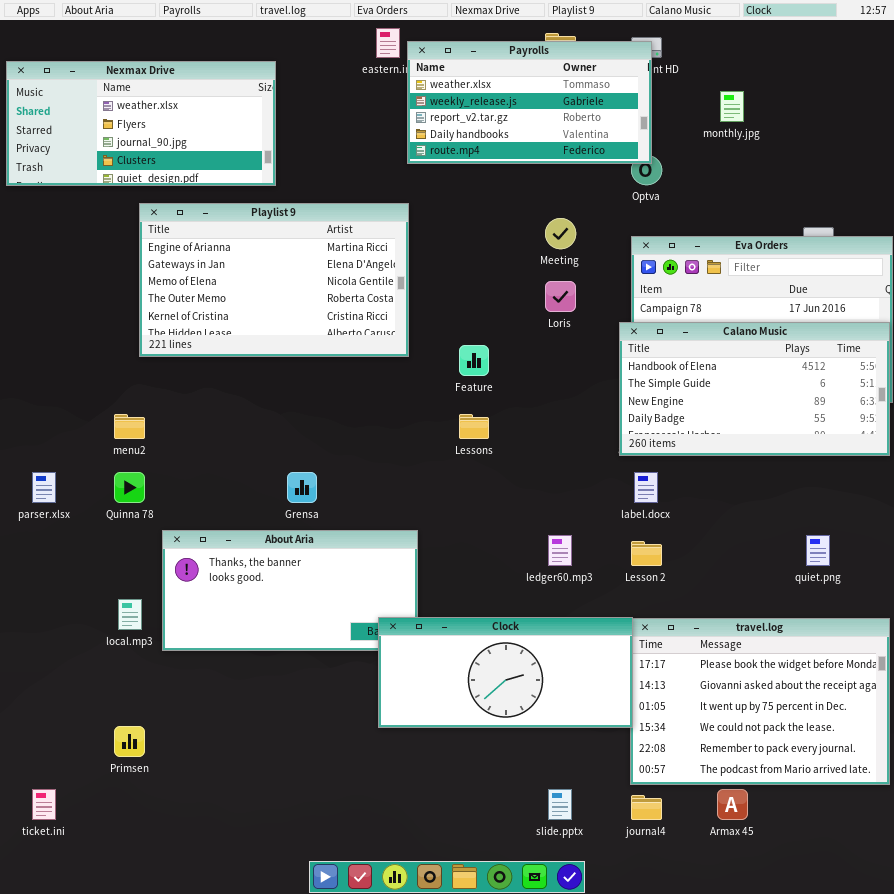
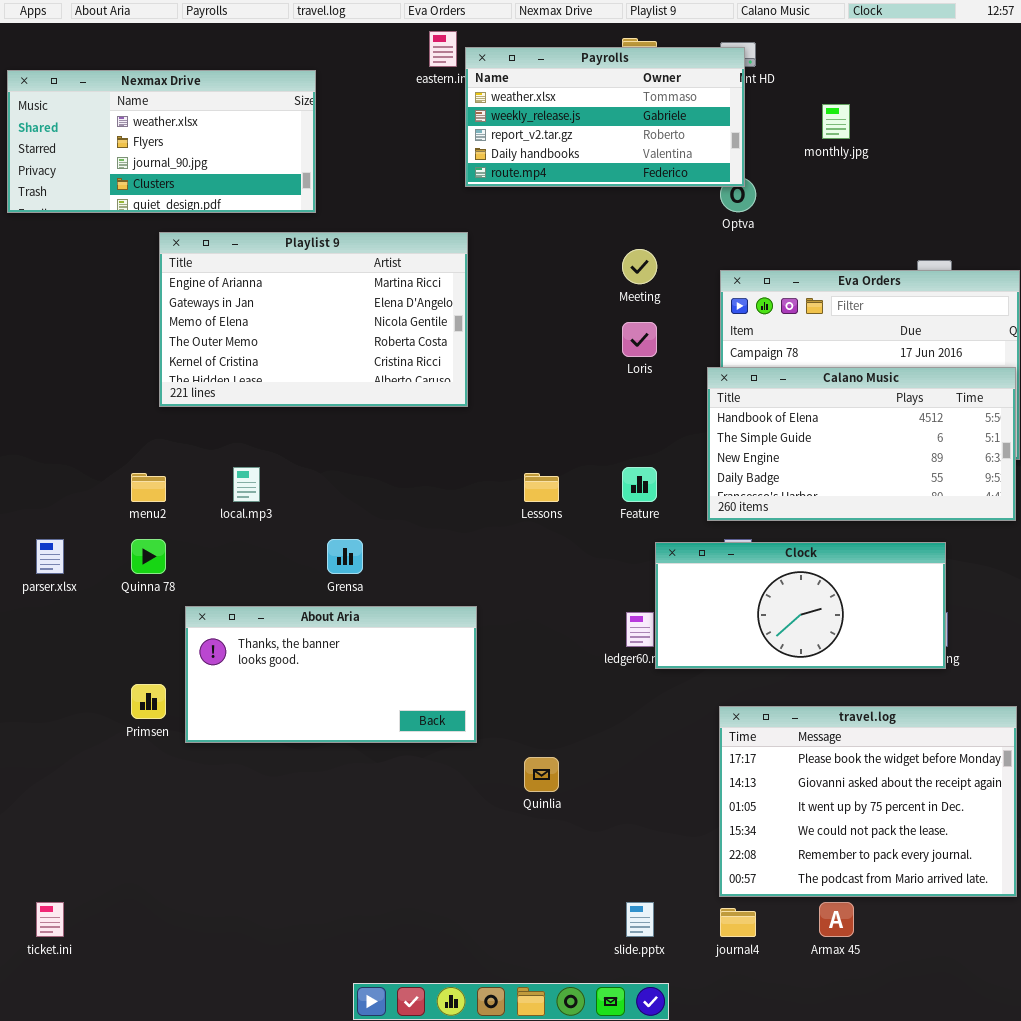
Feature: [459,345,489,376] -> [622,467,657,502], moved
local.mp3: [118,599,142,630] -> [233,467,260,502], moved
Clock: [378,617,633,728] -> [655,542,946,669], moved
Primsen: [114,726,145,757] -> [131,684,166,719], moved

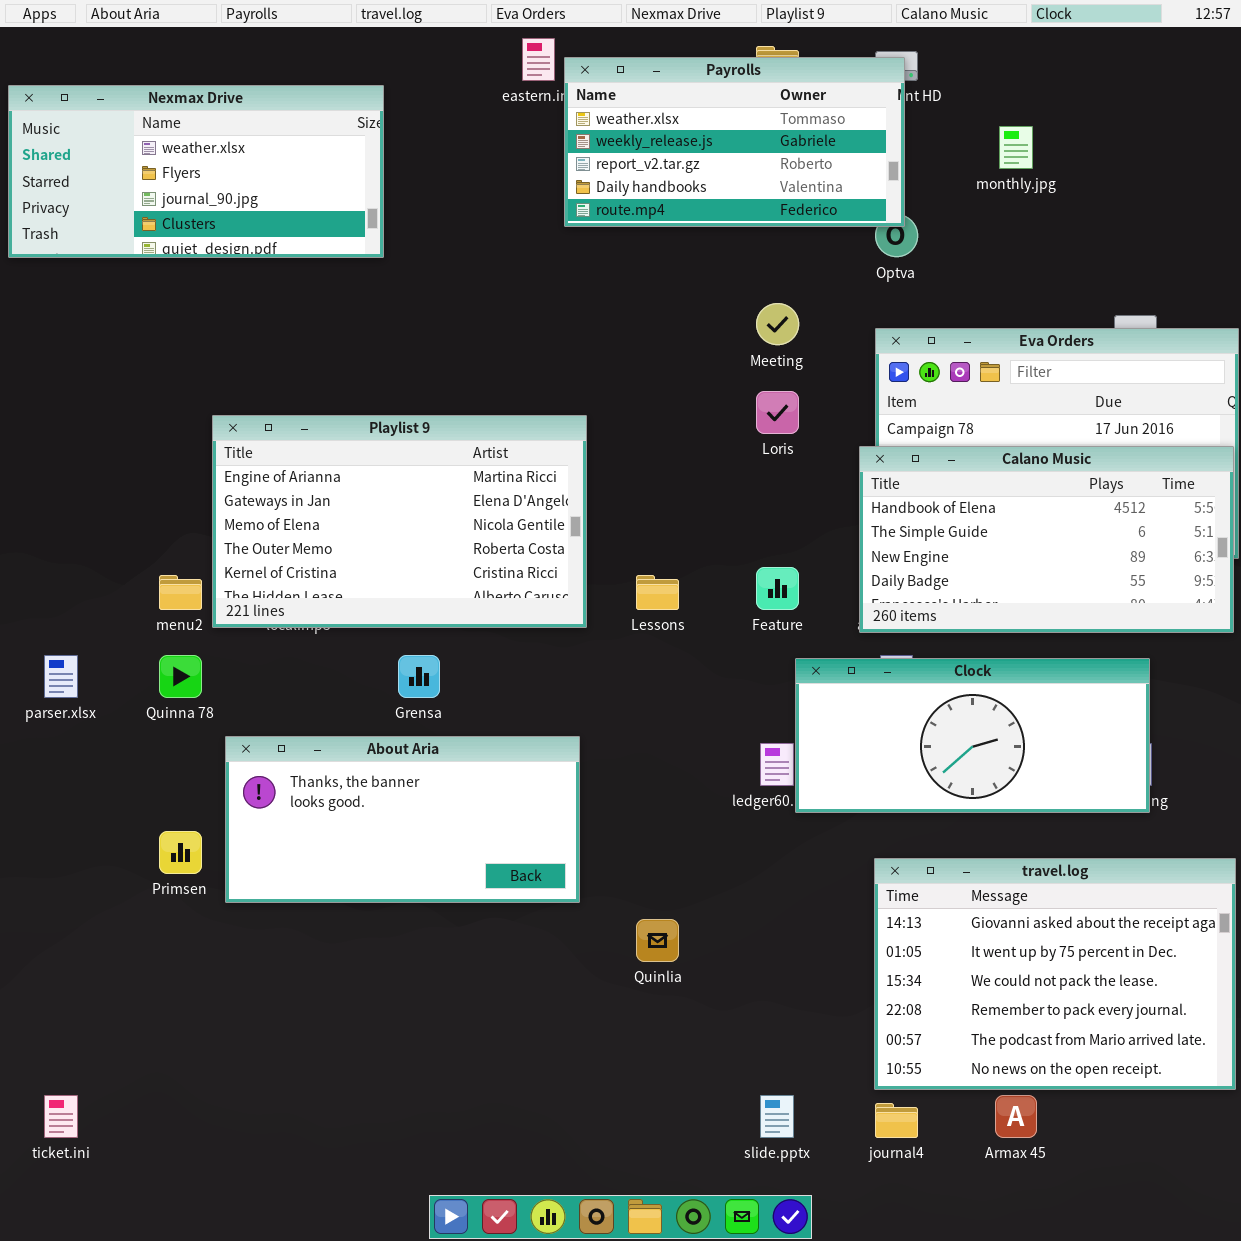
Playlist 9: [159,232,468,407] -> [212,415,587,628], moved
travel.log: [719,706,1017,897] -> [874,858,1236,1090], scrolled down 1 row

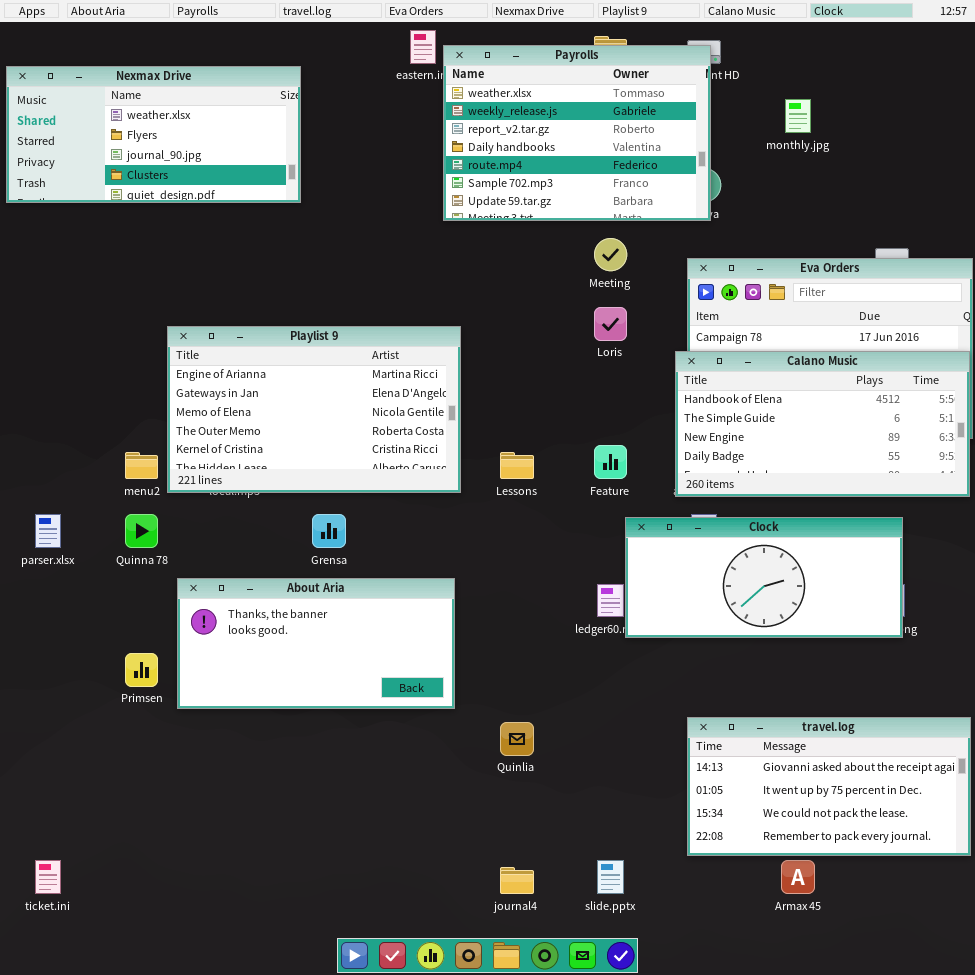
Payrolls: [564,57,905,227] -> [443,45,711,221], resized
travel.log: [874,858,1236,1090] -> [687,717,971,856], resized
journal4: [875,1103,918,1138] -> [500,867,534,894], moved

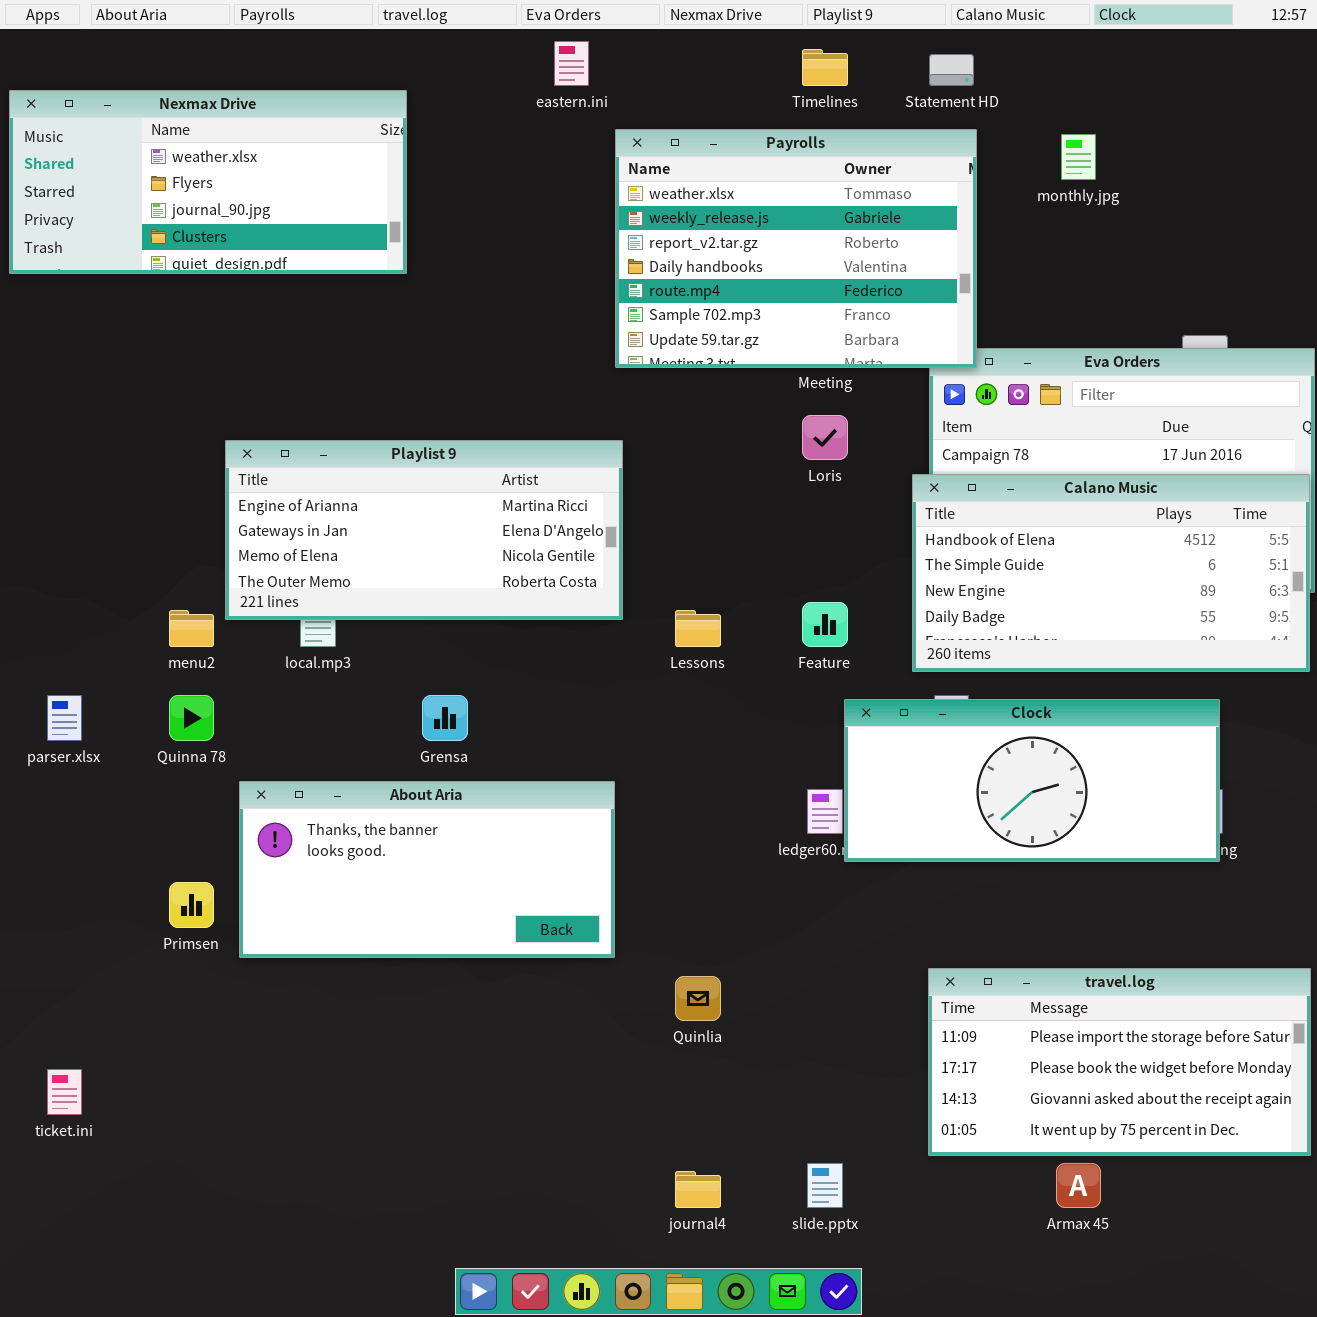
Payrolls: [443,45,711,221] -> [615,129,977,368], moved
Playlist 9: [167,326,461,493] -> [225,440,623,620], resized
travel.log: [687,717,971,856] -> [928,968,1311,1156], scrolled up 2 rows
ticket.ini: [35,860,61,894] -> [47,1069,82,1115], moved

